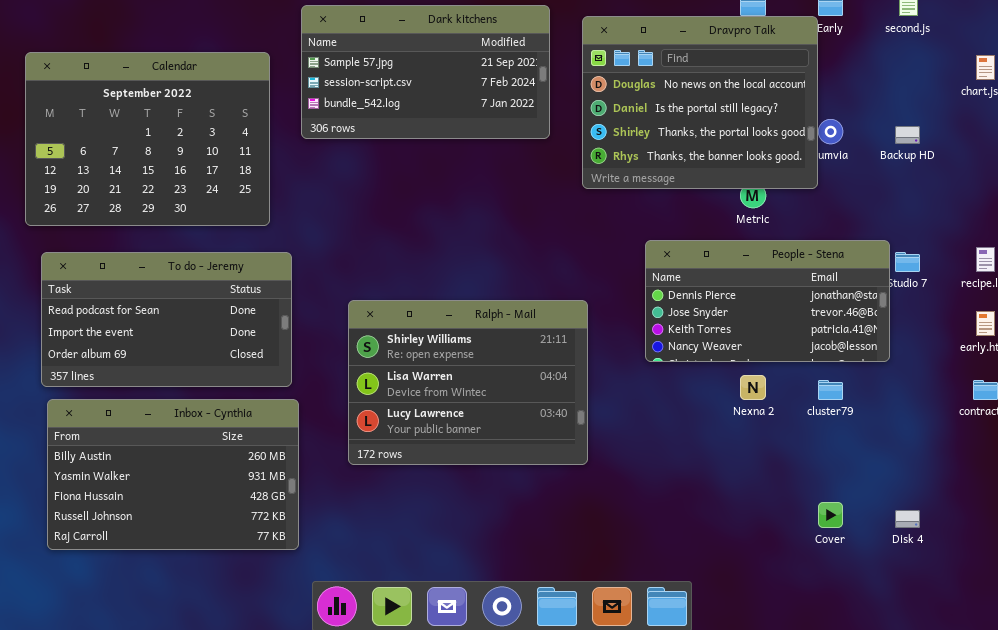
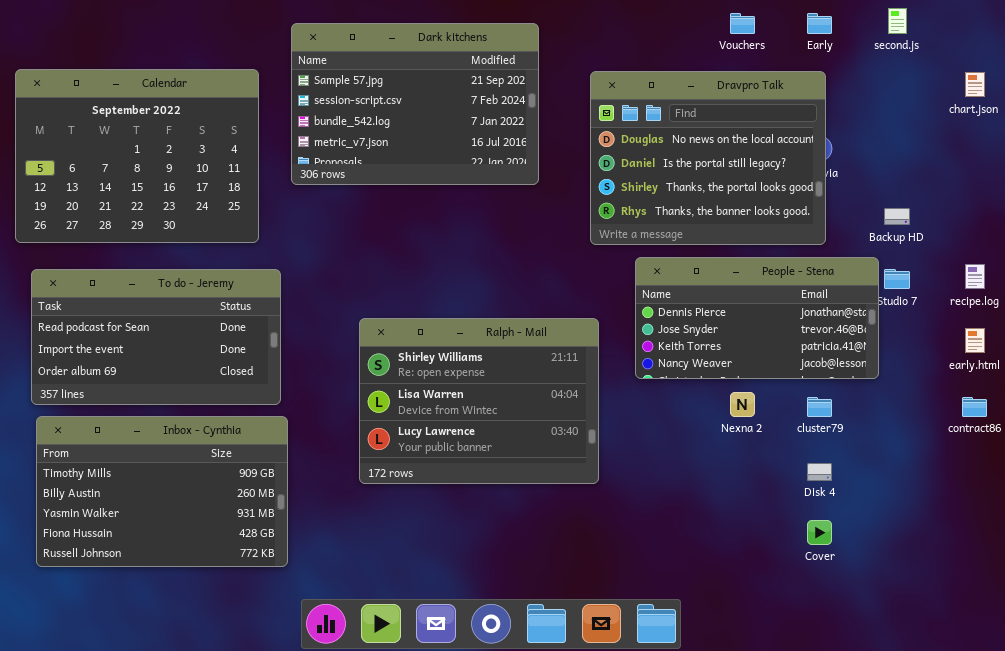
Dark kitchens: [301,5,550,139] -> [291,23,539,185], resized
Dravpro Talk: [582,16,818,189] -> [590,71,826,245], moved
Backup HD: [895,126,920,144] -> [884,208,910,225], moved
Ralph - Mail: [348,300,588,465] -> [359,318,599,484], moved
Inbox - Cynthia: [47,399,299,550] -> [36,416,288,567], scrolled up 1 row
Disk 4: [895,510,920,528] -> [807,463,832,481], moved

